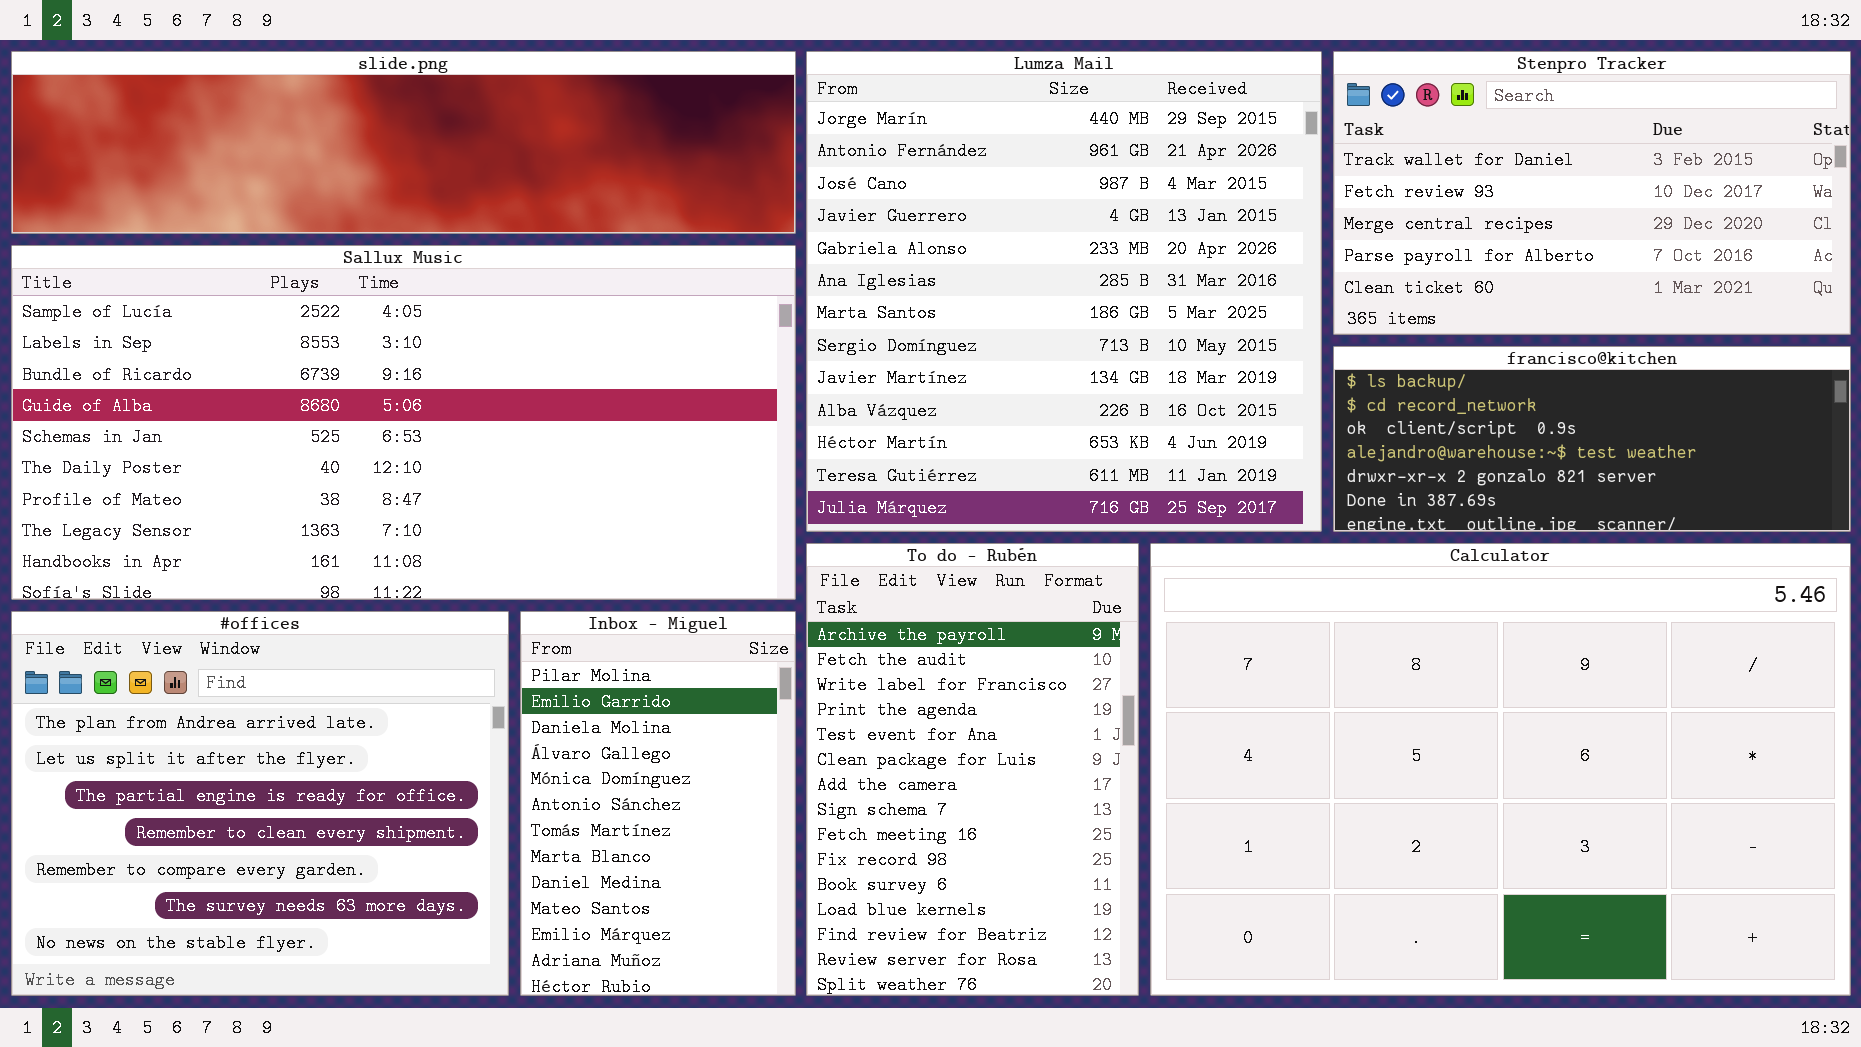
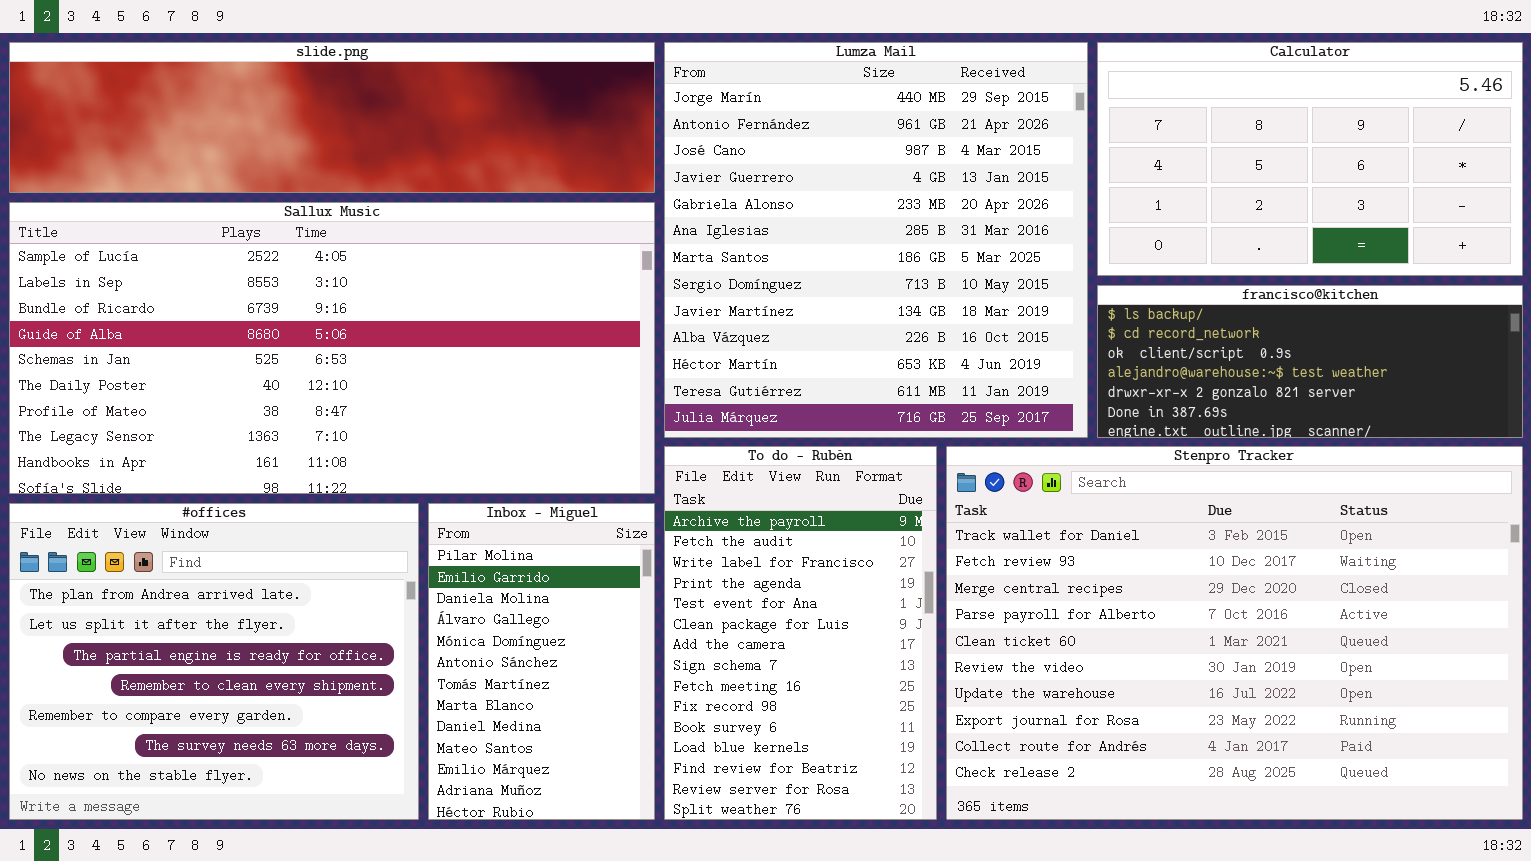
Stenpro Tracker: [1333,51,1851,335] -> [946,446,1523,820], moved, resized
Calculator: [1150,543,1851,996] -> [1097,42,1523,276], moved, resized

